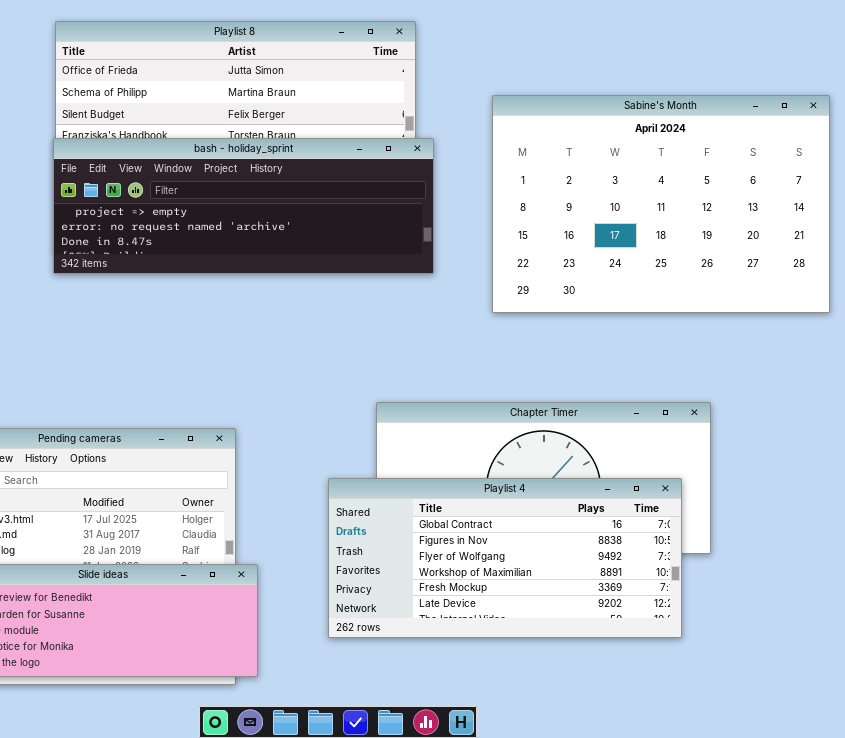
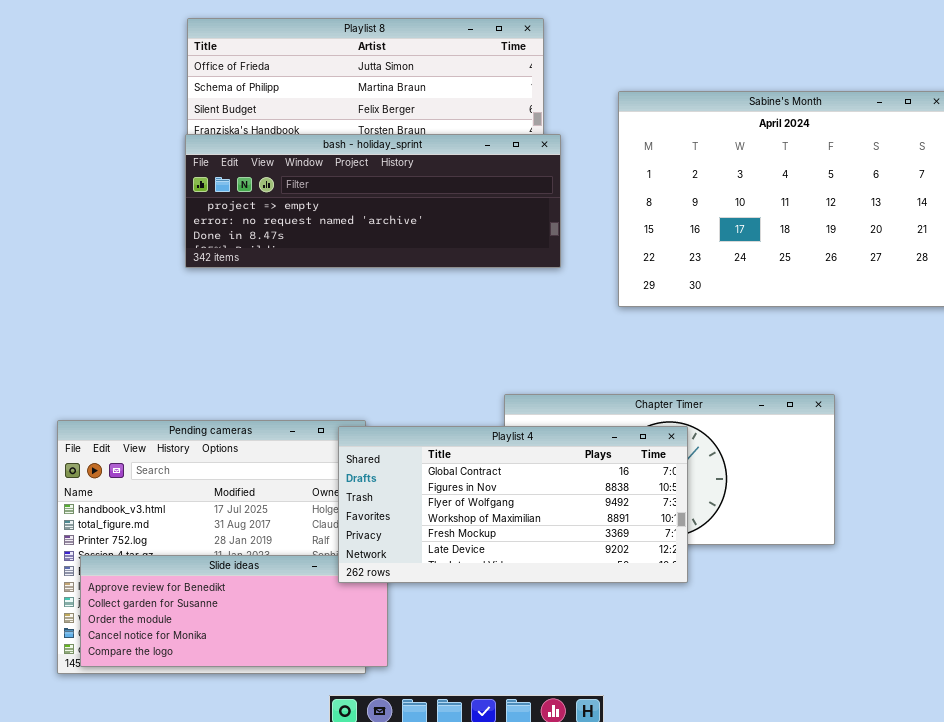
Playlist 4: [328,478,682,638] -> [338,426,688,583], moved

